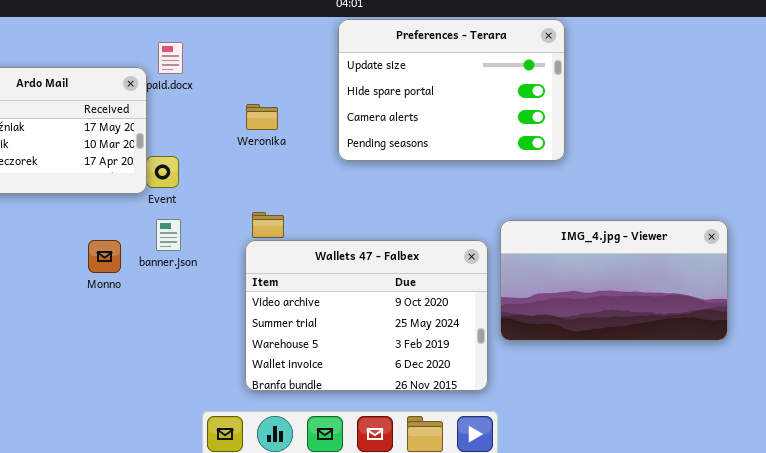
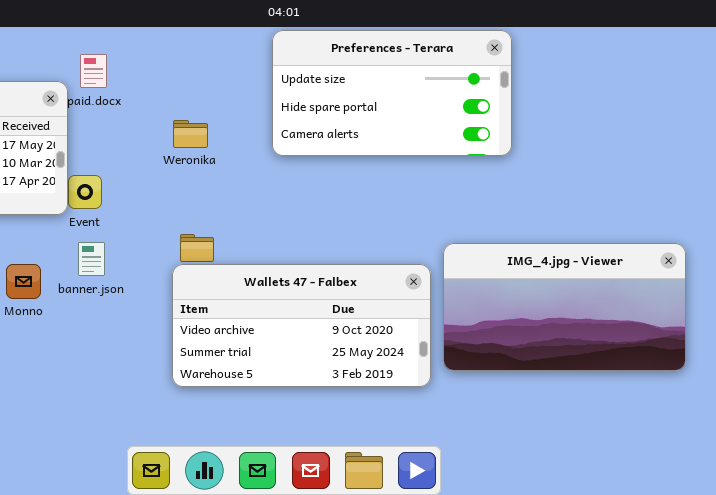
Preferences - Terara: [338,19,565,161] -> [272,30,512,156], resized
Wallets 47 - Falbex: [245,240,488,391] -> [172,264,431,387], resized

